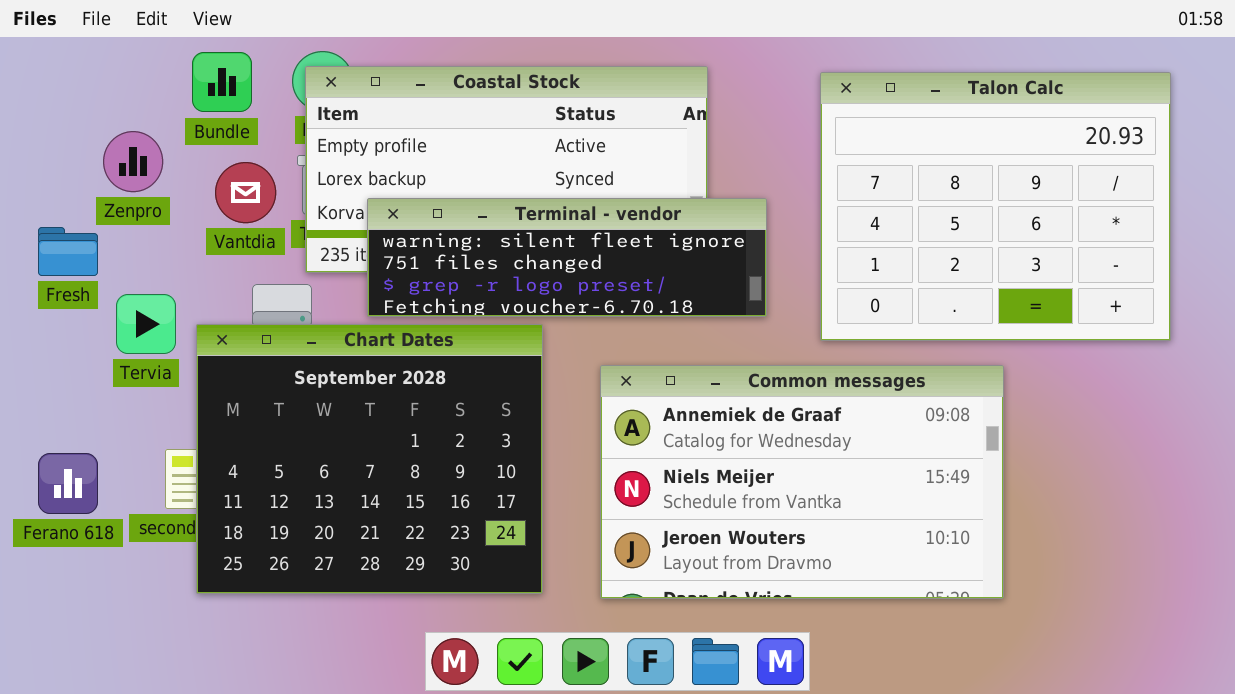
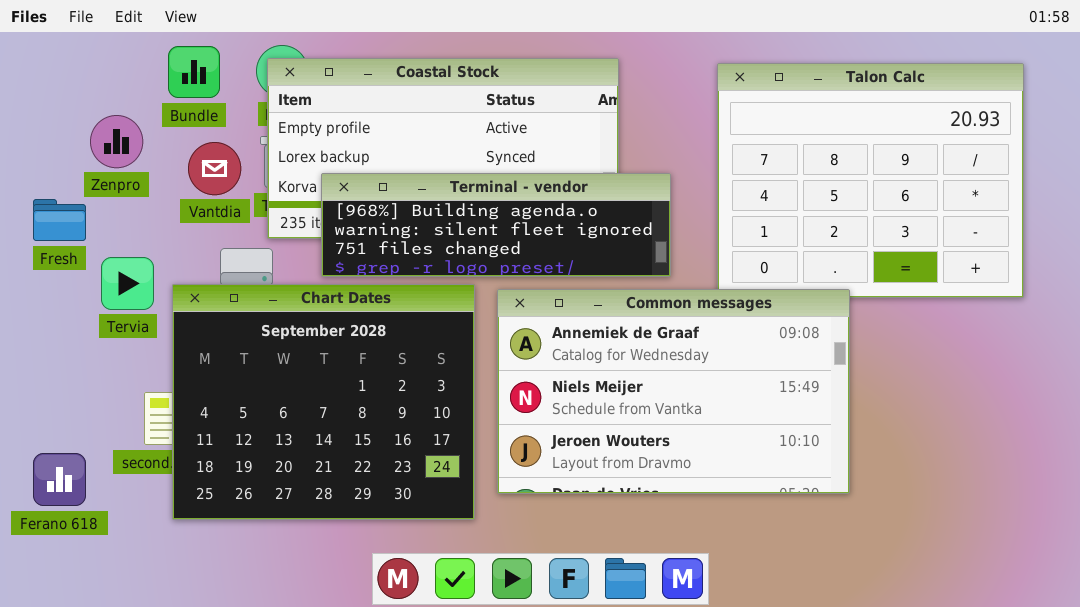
Terminal - vendor: [367,198,767,317] -> [321,173,671,277], scrolled up 1 row
Common messages: [600,365,1004,599] -> [497,289,850,494], moved
Ferano 618: [38,453,98,514] -> [33,453,86,506], moved

